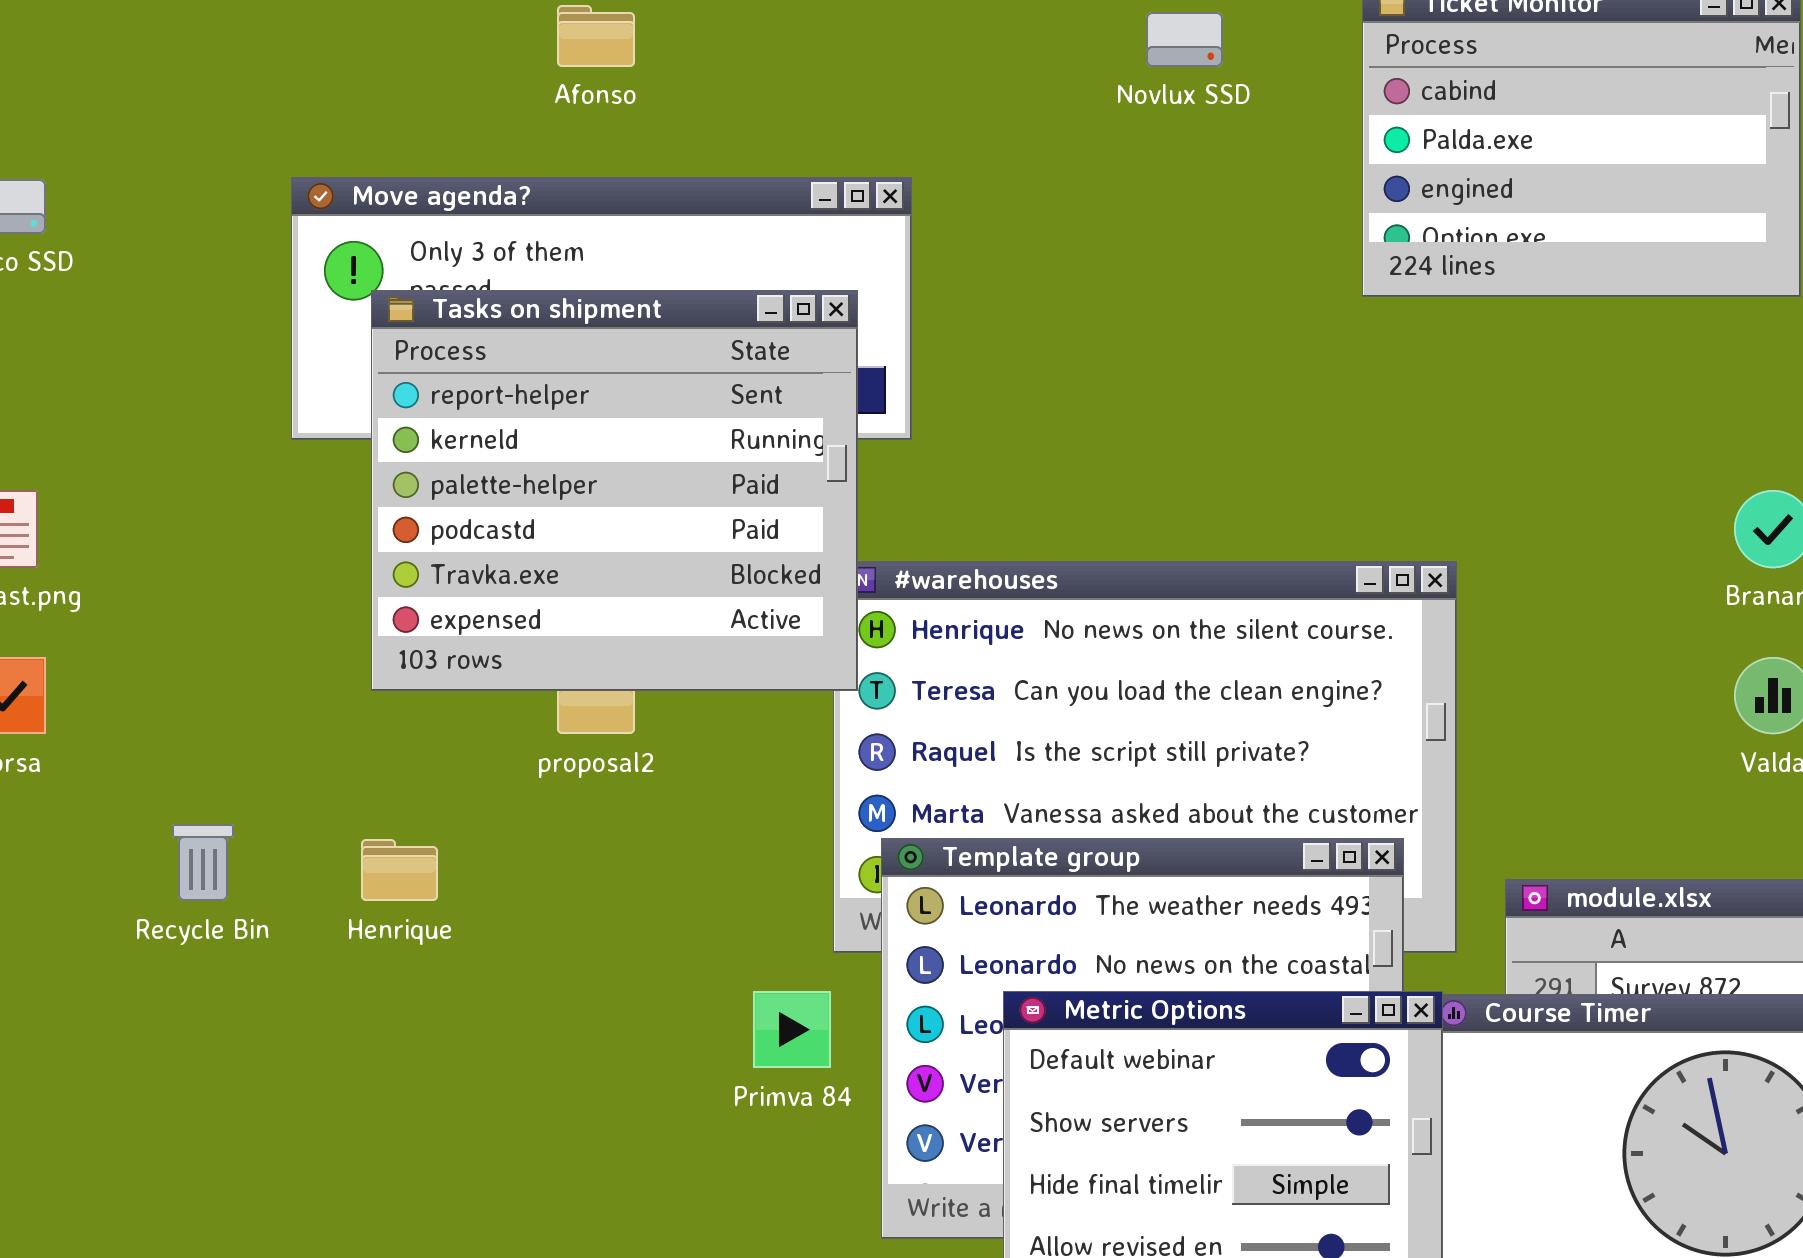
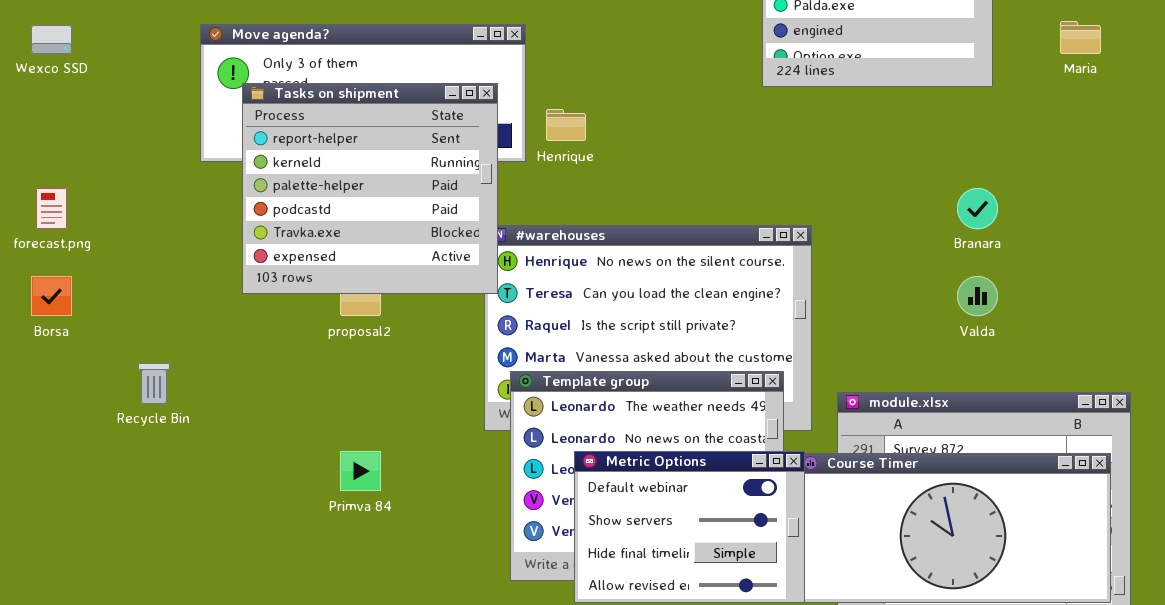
Henrique: [361,839,438,901] -> [546,109,586,141], moved
Primva 84: [753,991,831,1068] -> [340,451,381,491], moved

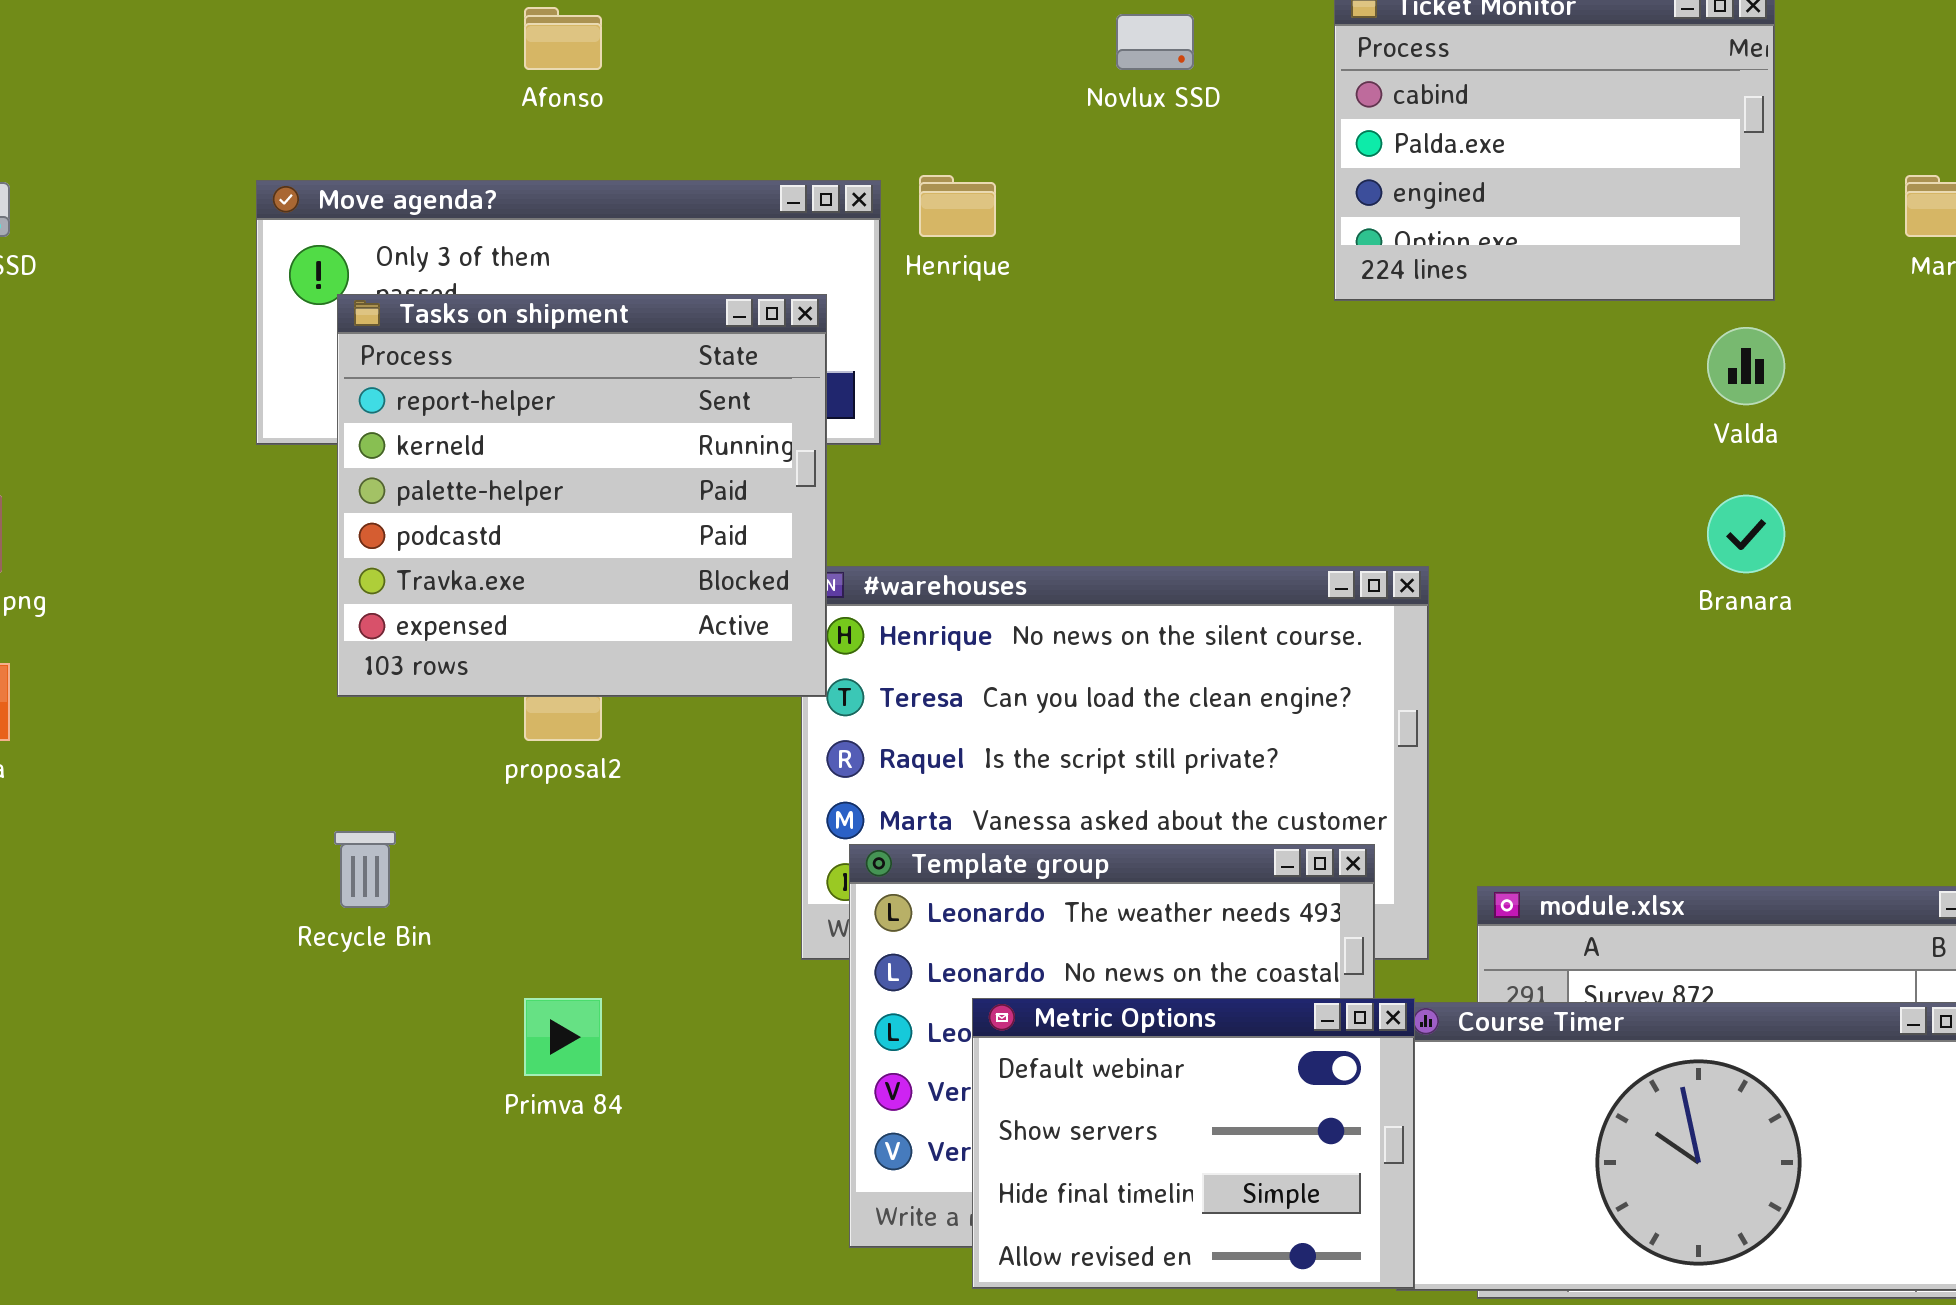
Henrique: [546,109,586,141] -> [919,175,996,237], moved
Valda: [957,276,998,316] -> [1707,327,1785,405], moved
Recycle Bin: [138,363,170,404] -> [334,831,396,908], moved

